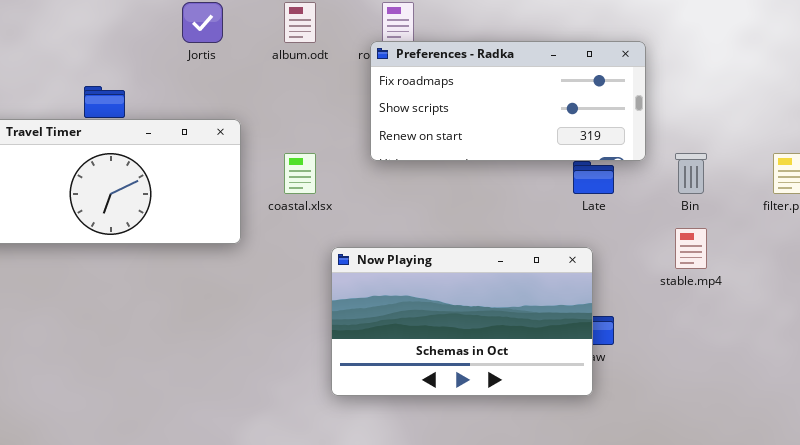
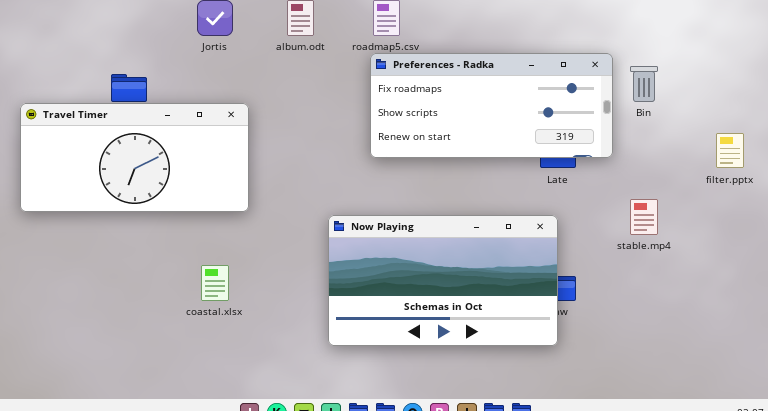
Preferences - Radka: [370,41,646,161] -> [370,53,613,158], moved
coastal.xlsx: [284,153,316,194] -> [201,265,229,301], moved
Bin: [675,153,707,194] -> [630,66,658,102], moved

